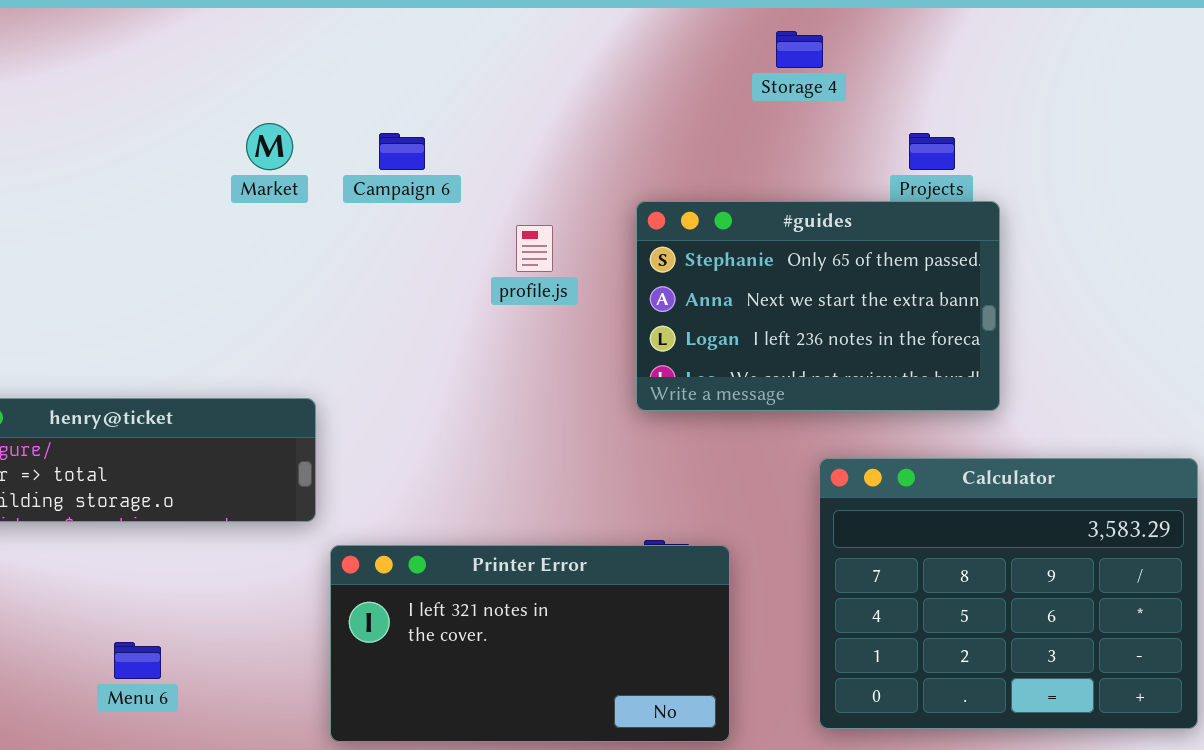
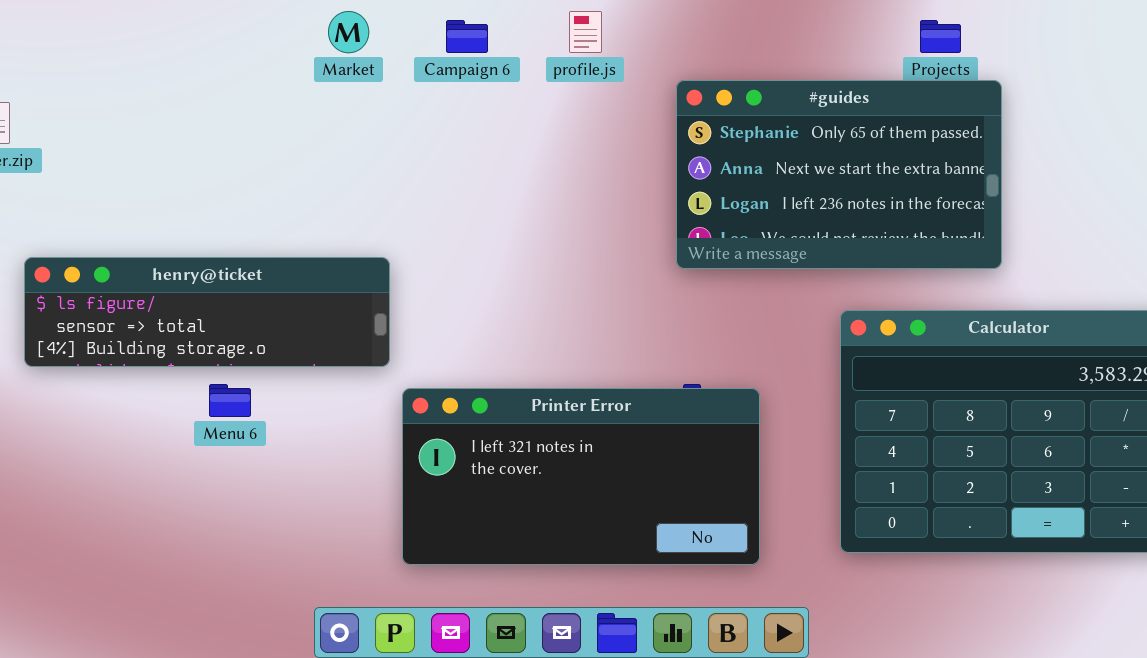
profile.js: [516,225,553,272] -> [569,11,602,53], moved
Menu 6: [114,642,161,679] -> [209,384,251,417], moved

